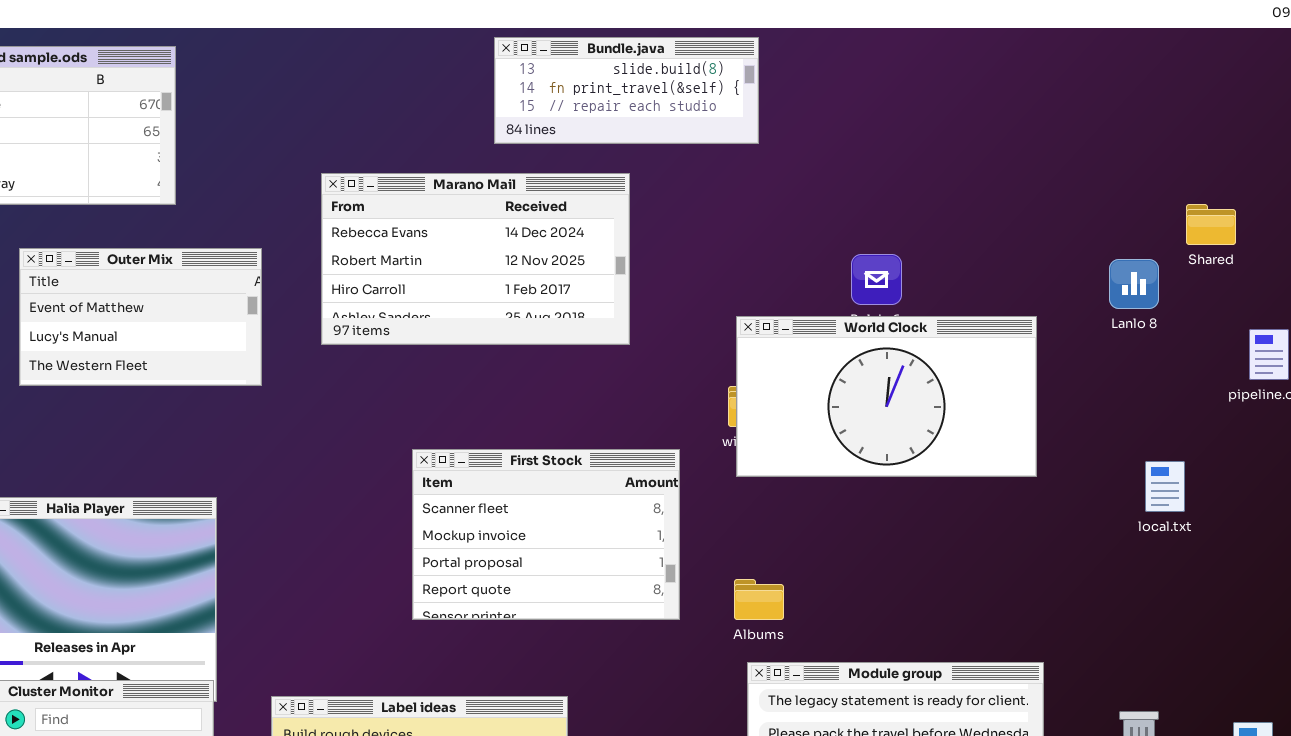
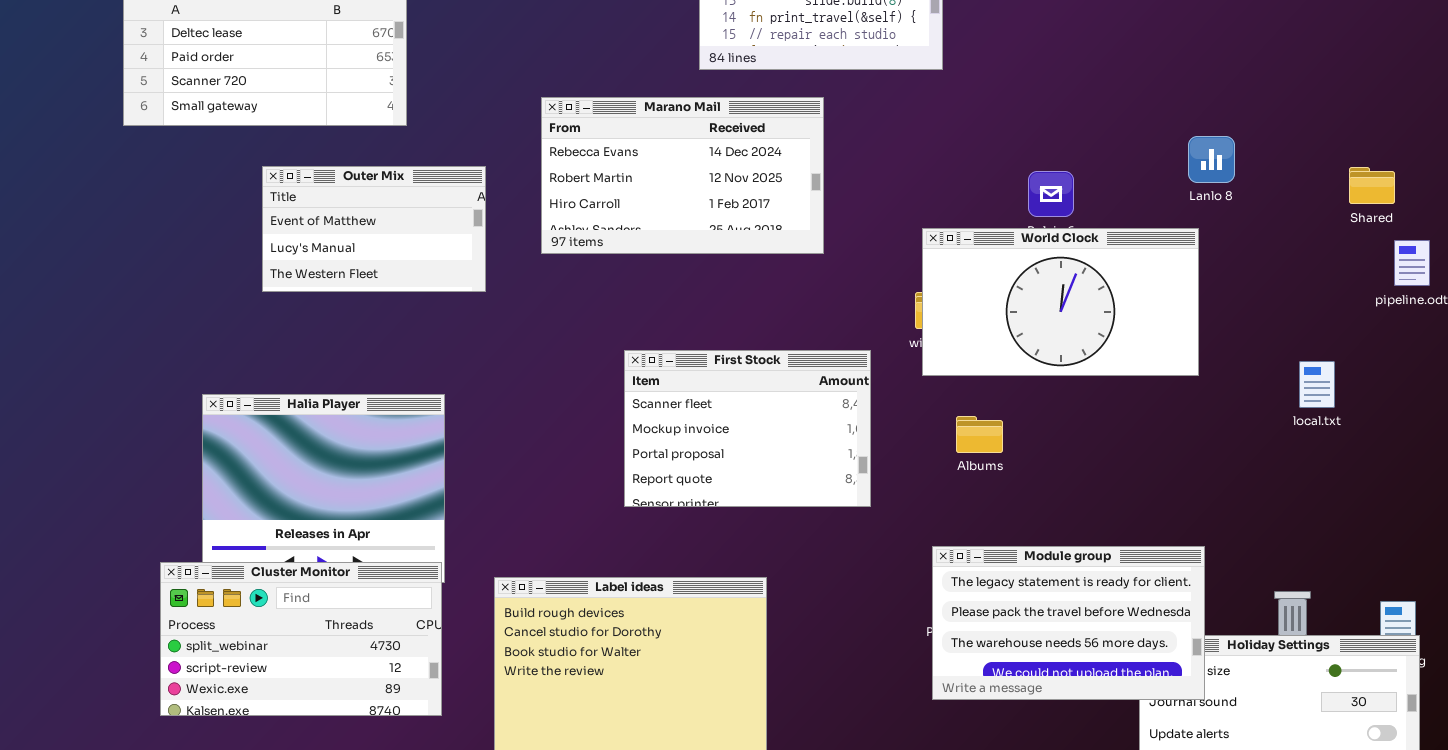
Shared: [1186,204,1236,245] -> [1349,167,1395,204], moved
Lanlo 8: [1109,259,1159,309] -> [1188,136,1235,183], moved
Albums: [734,579,784,620] -> [956,416,1003,453], moved

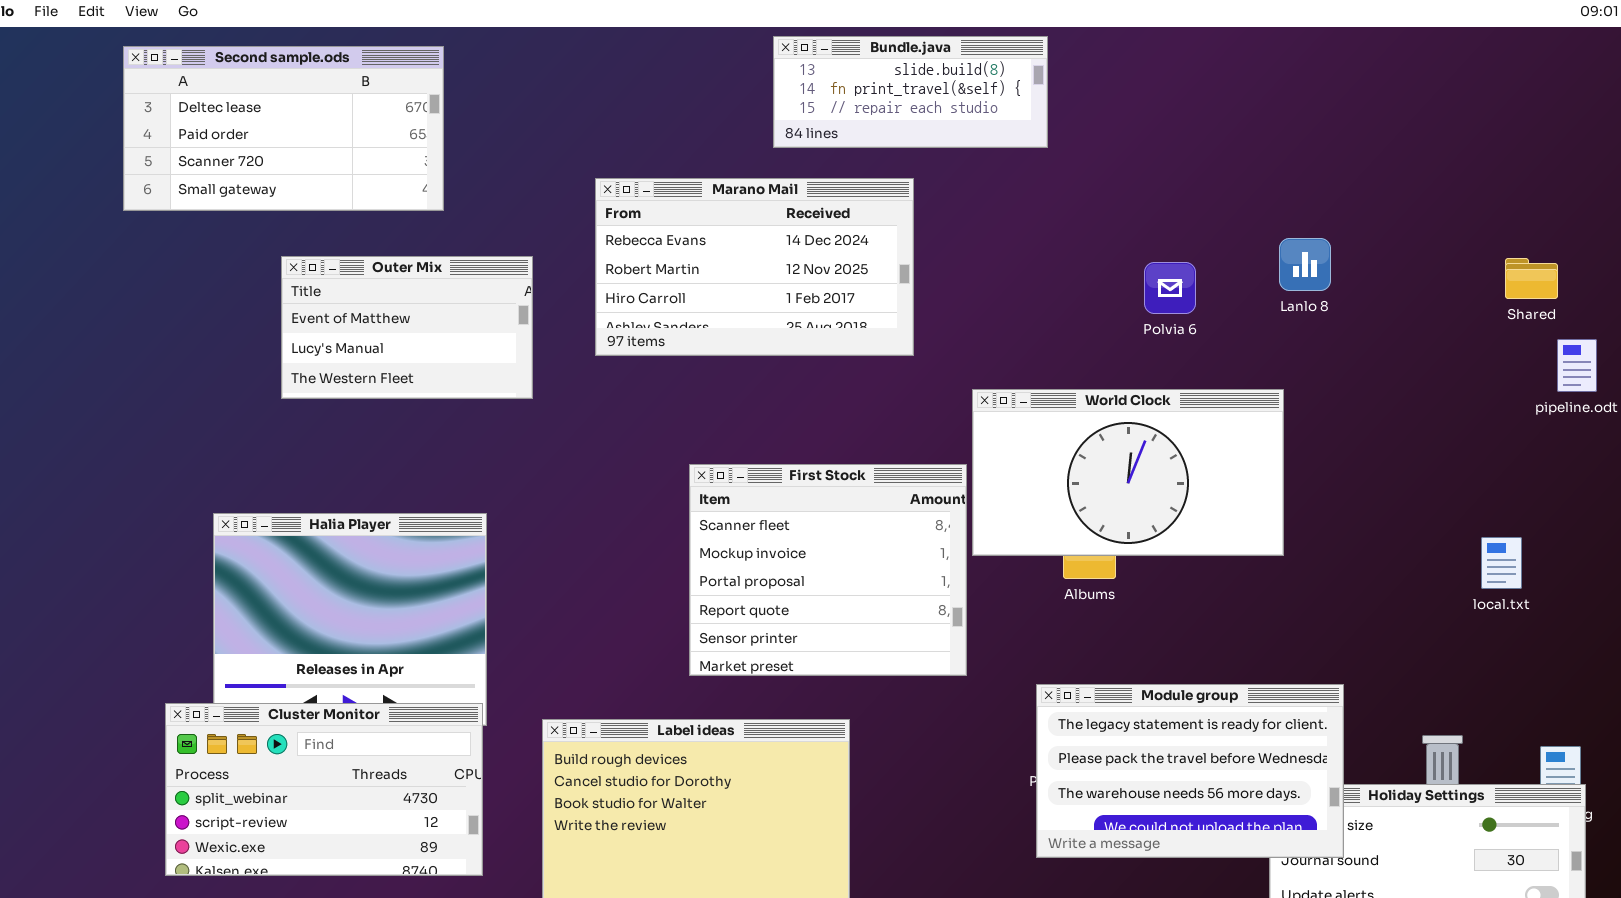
Lanlo 8: [1188,136,1235,183] -> [1279,238,1331,291], moved
World Clock: [922,228,1199,376] -> [972,389,1284,556], moved
First Stock: [624,350,871,507] -> [689,464,967,676], resized
local.txt: [1299,361,1335,408] -> [1481,537,1522,589], moved

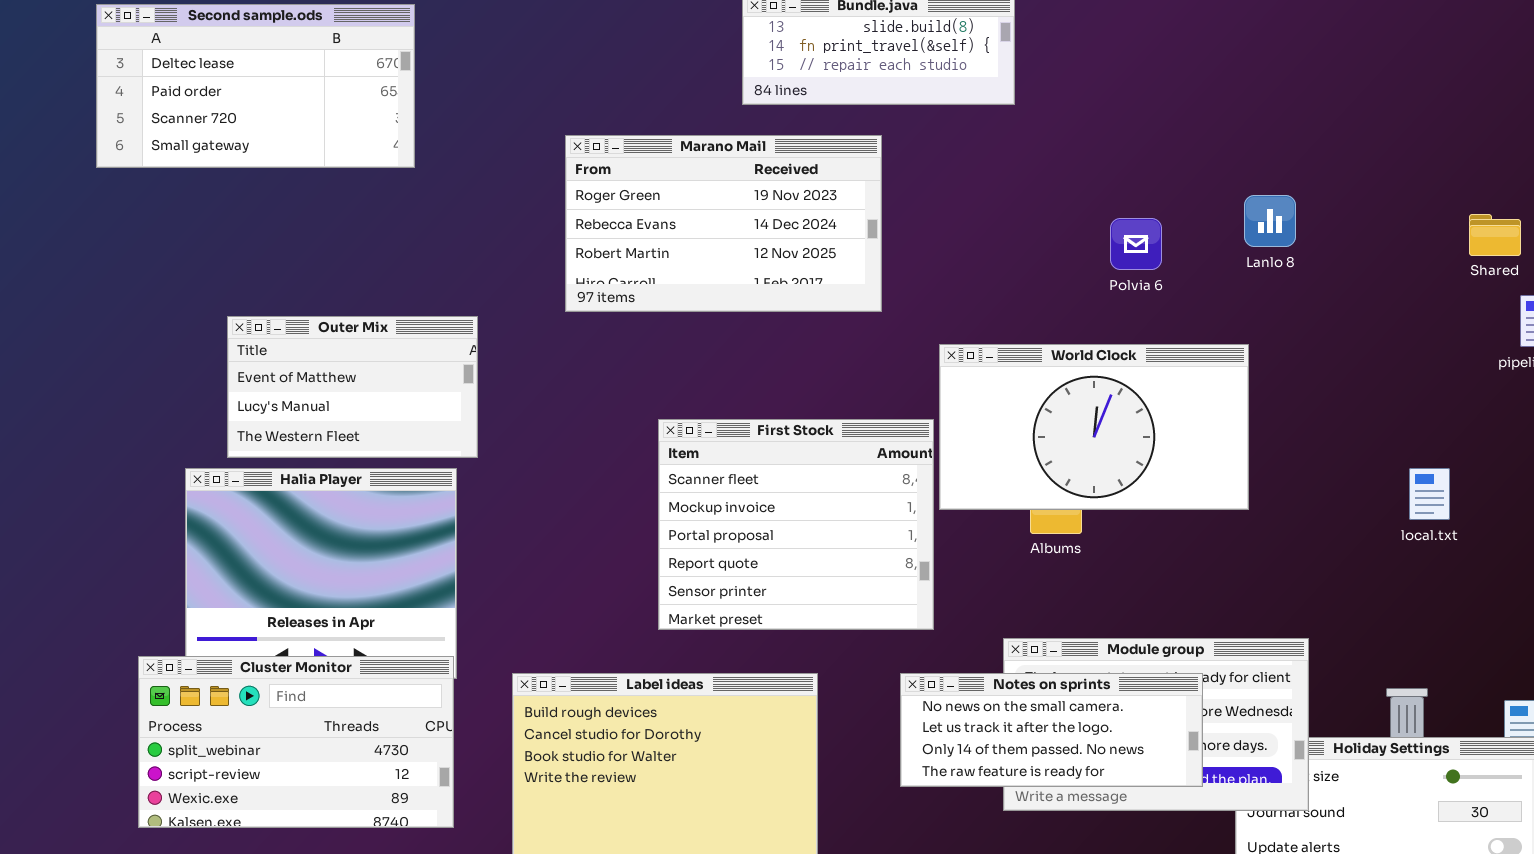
Marano Mail: [595,178,914,356] -> [565,135,882,312], scrolled up 1 row
Outer Mix: [281,256,533,399] -> [227,316,478,458], moved
local.txt: [1481,537,1522,589] -> [1409,468,1450,520], moved
Notes on sprints: none -> [900,673,1203,787], opened

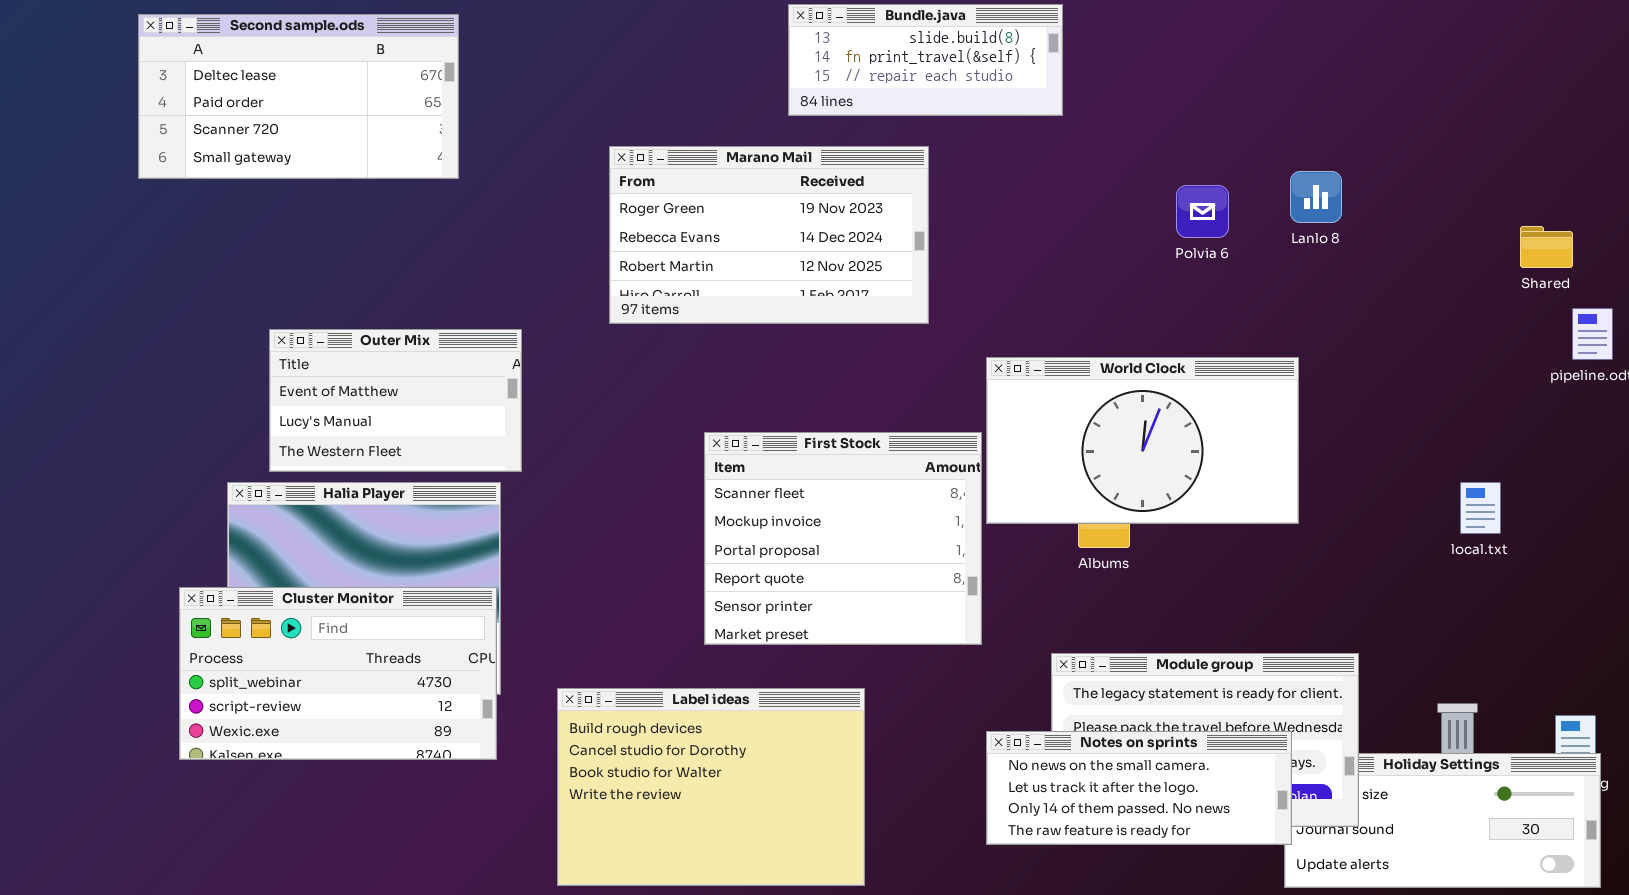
Lanlo 8: [1244,195,1296,247] -> [1290,171,1342,223], moved
Polvia 6: [1110,218,1162,270] -> [1176,185,1229,238], moved
Cluster Monitor: [138,656,454,828] -> [179,587,497,760], moved
Notes on sprints: [900,673,1203,787] -> [986,731,1292,845], moved

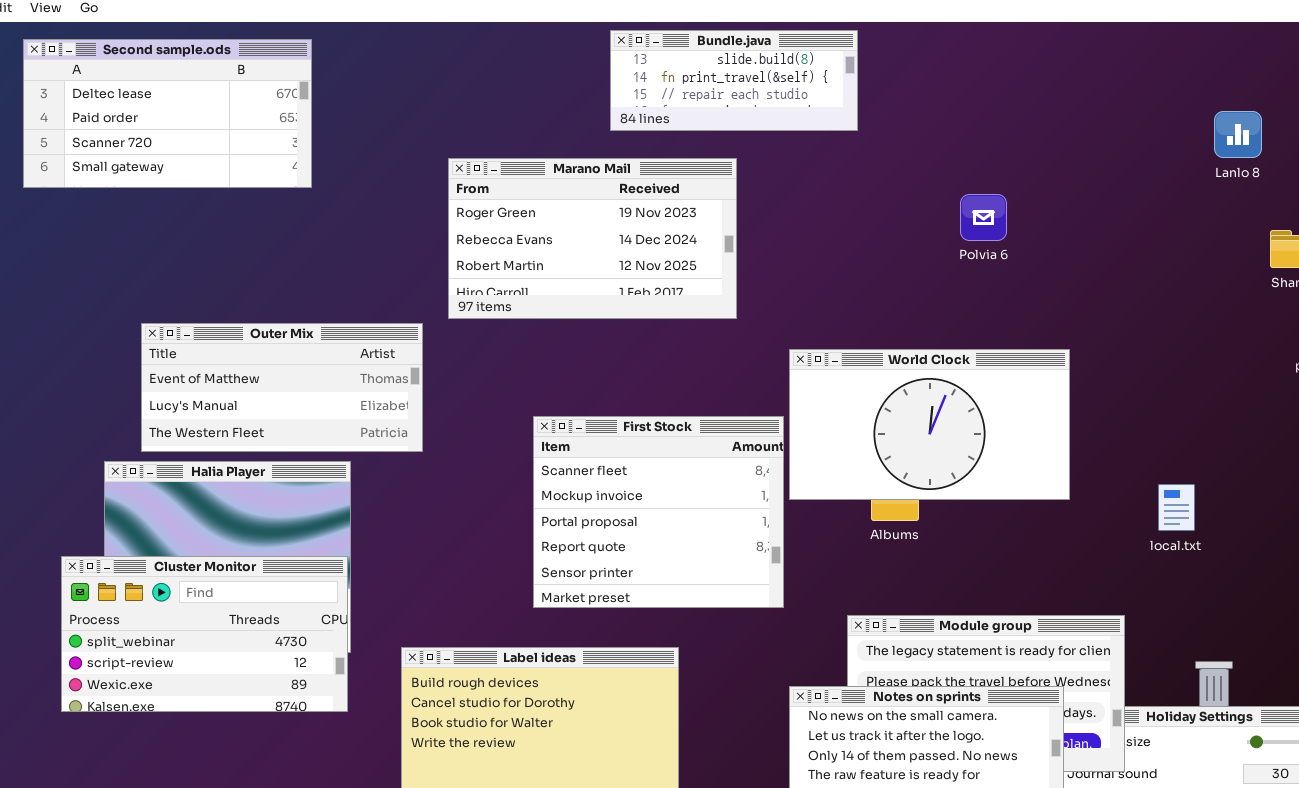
Lanlo 8: [1290,171,1342,223] -> [1214,111,1262,158], moved
Outer Mix: [269,329,522,472] -> [141,323,423,452], resized
local.txt: [1460,482,1501,534] -> [1158,484,1195,531], moved

